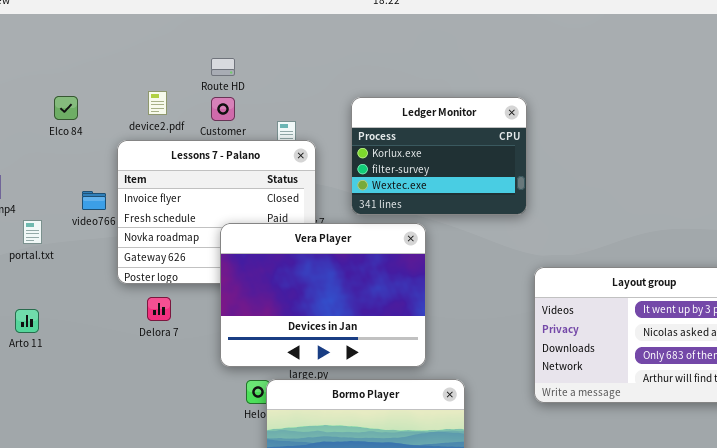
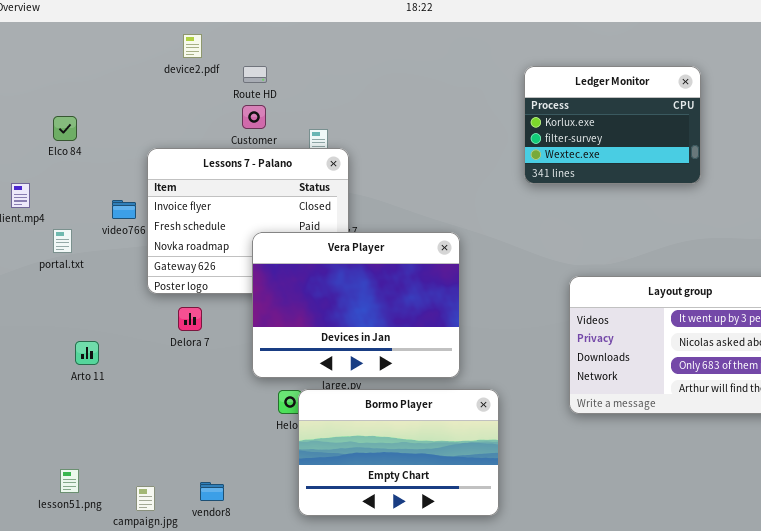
device2.pdf: [148,91,167,115] -> [183,34,202,58], moved
Elco 84: [54,96,78,120] -> [53,116,77,141], moved
Ledger Monitor: [351,97,527,215] -> [524,66,701,184], moved
Arto 11: [15,309,39,333] -> [75,341,99,365], moved

